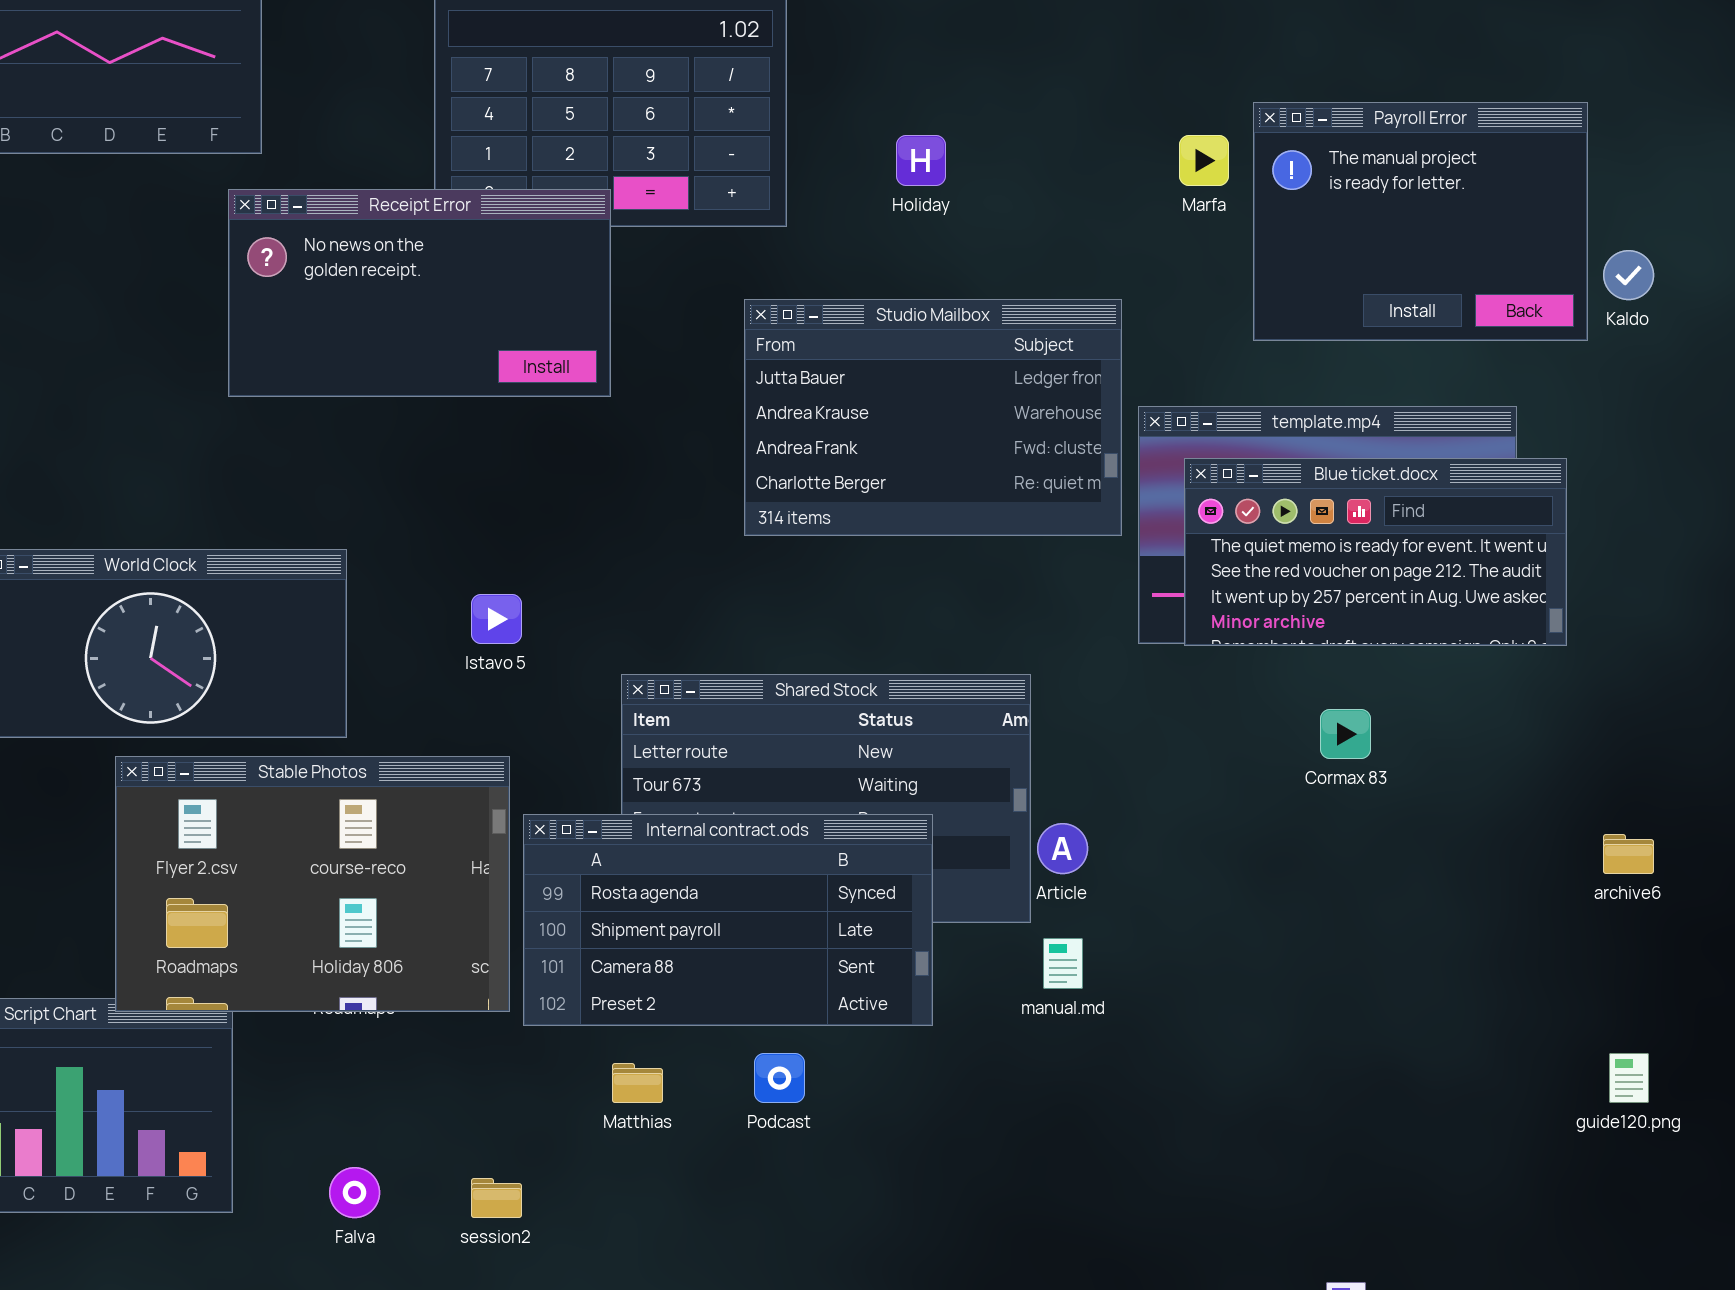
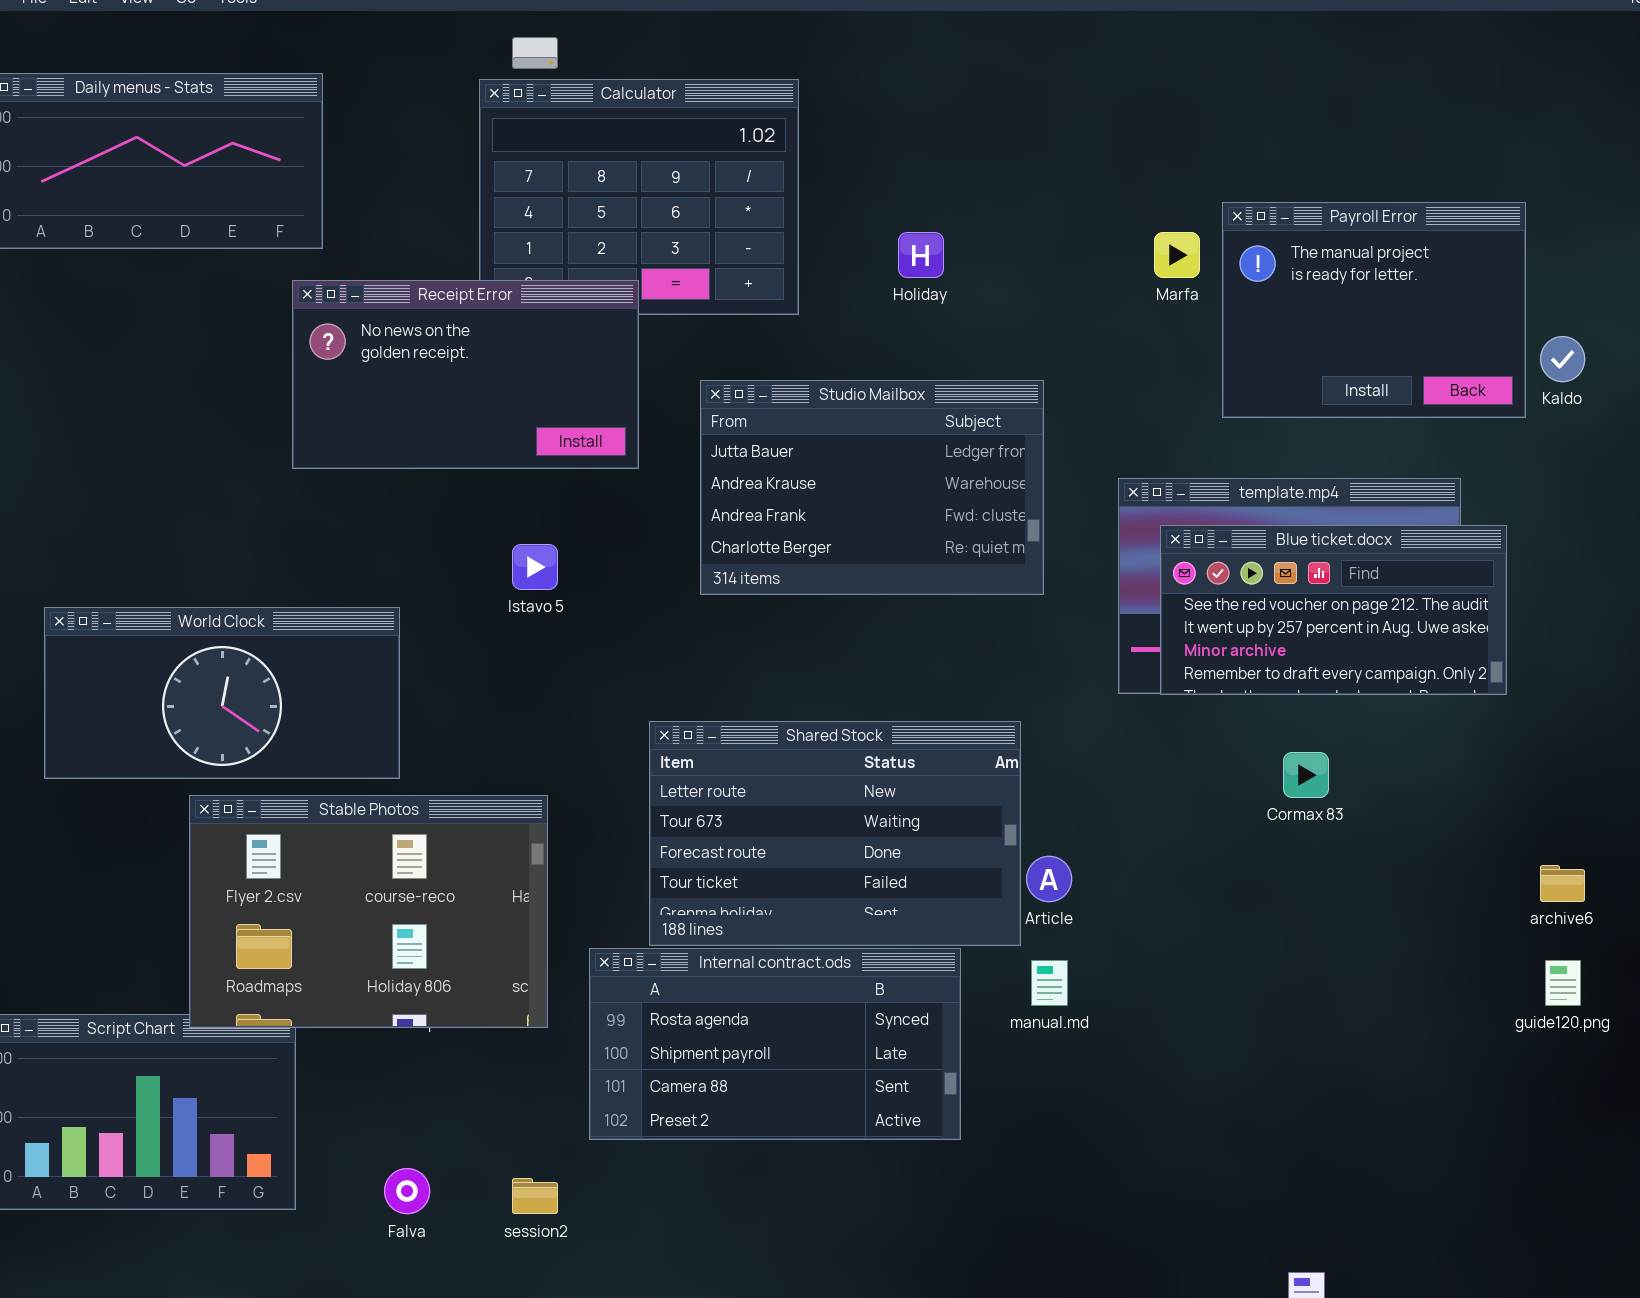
Studio Mailbox: [744,299,1122,536] -> [700,380,1044,595], moved
Blue ticket.docx: [1184,458,1567,646] -> [1160,525,1507,695], scrolled down 1 row
Istavo 5: [471,594,522,644] -> [512,544,558,590], moved
Internal contract.ods: [523,814,933,1026] -> [589,948,961,1140], moved
guide120.png: [1609,1053,1649,1103] -> [1545,960,1581,1006], moved

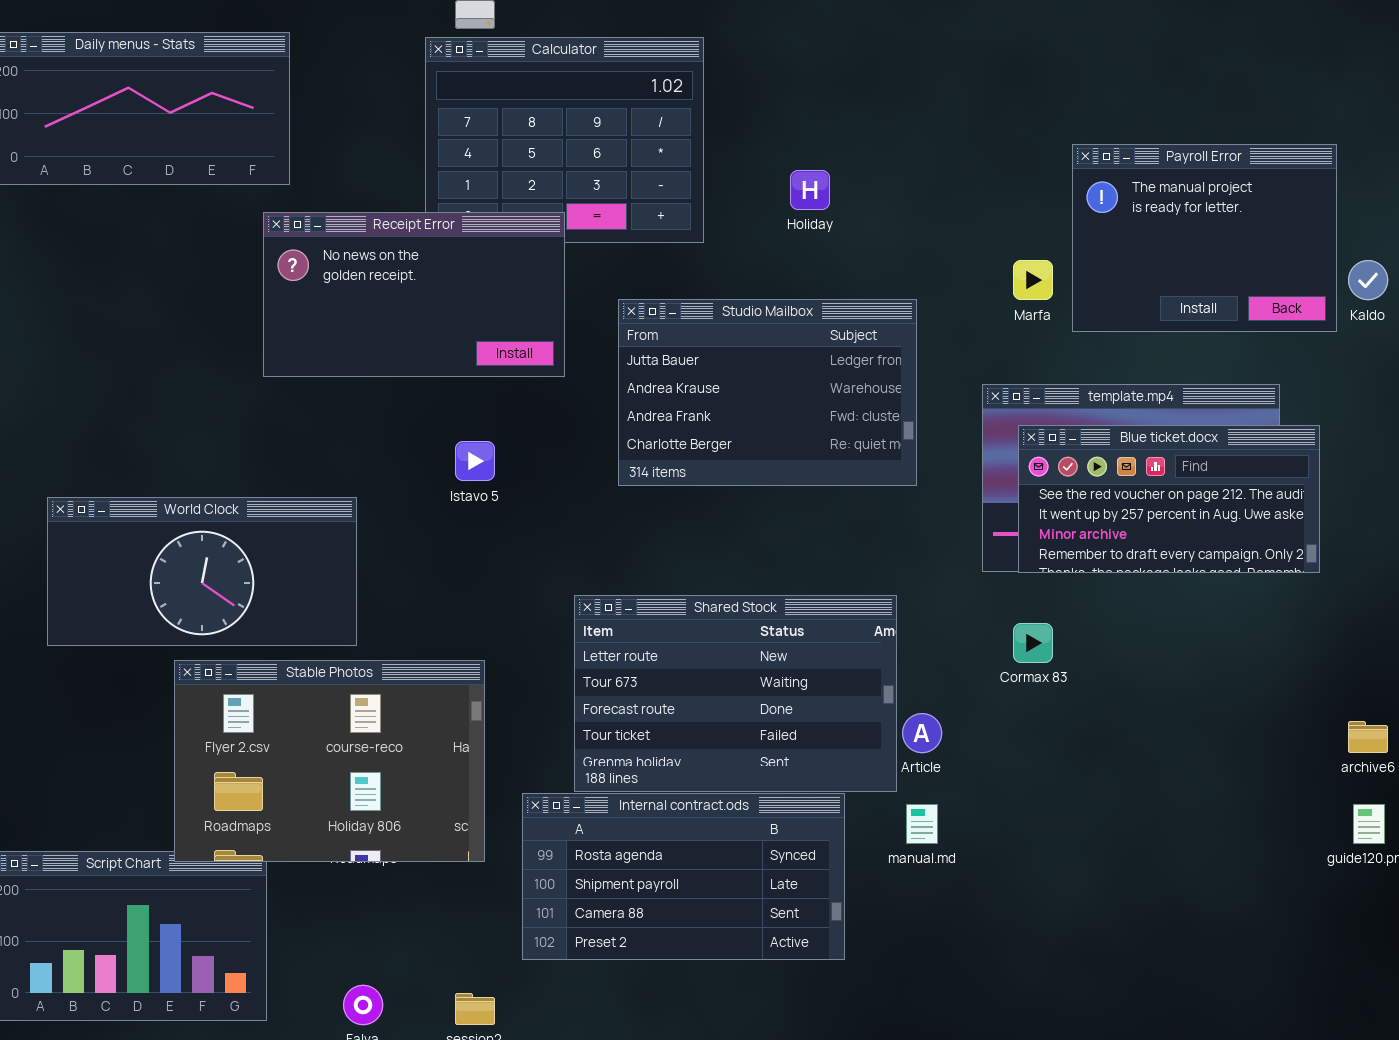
Marfa: [1154,232,1200,278] -> [1013,260,1053,300], moved
Cormax 83: [1283,752,1329,798] -> [1013,623,1053,663], moved

